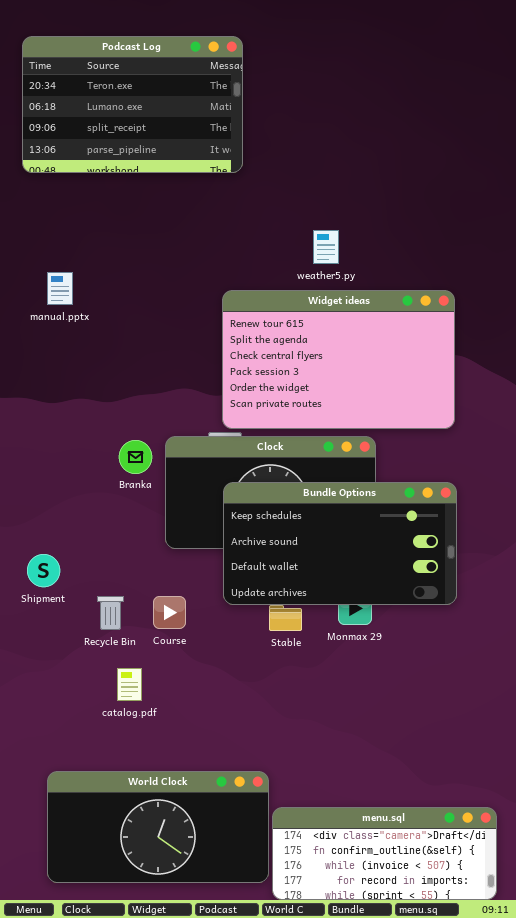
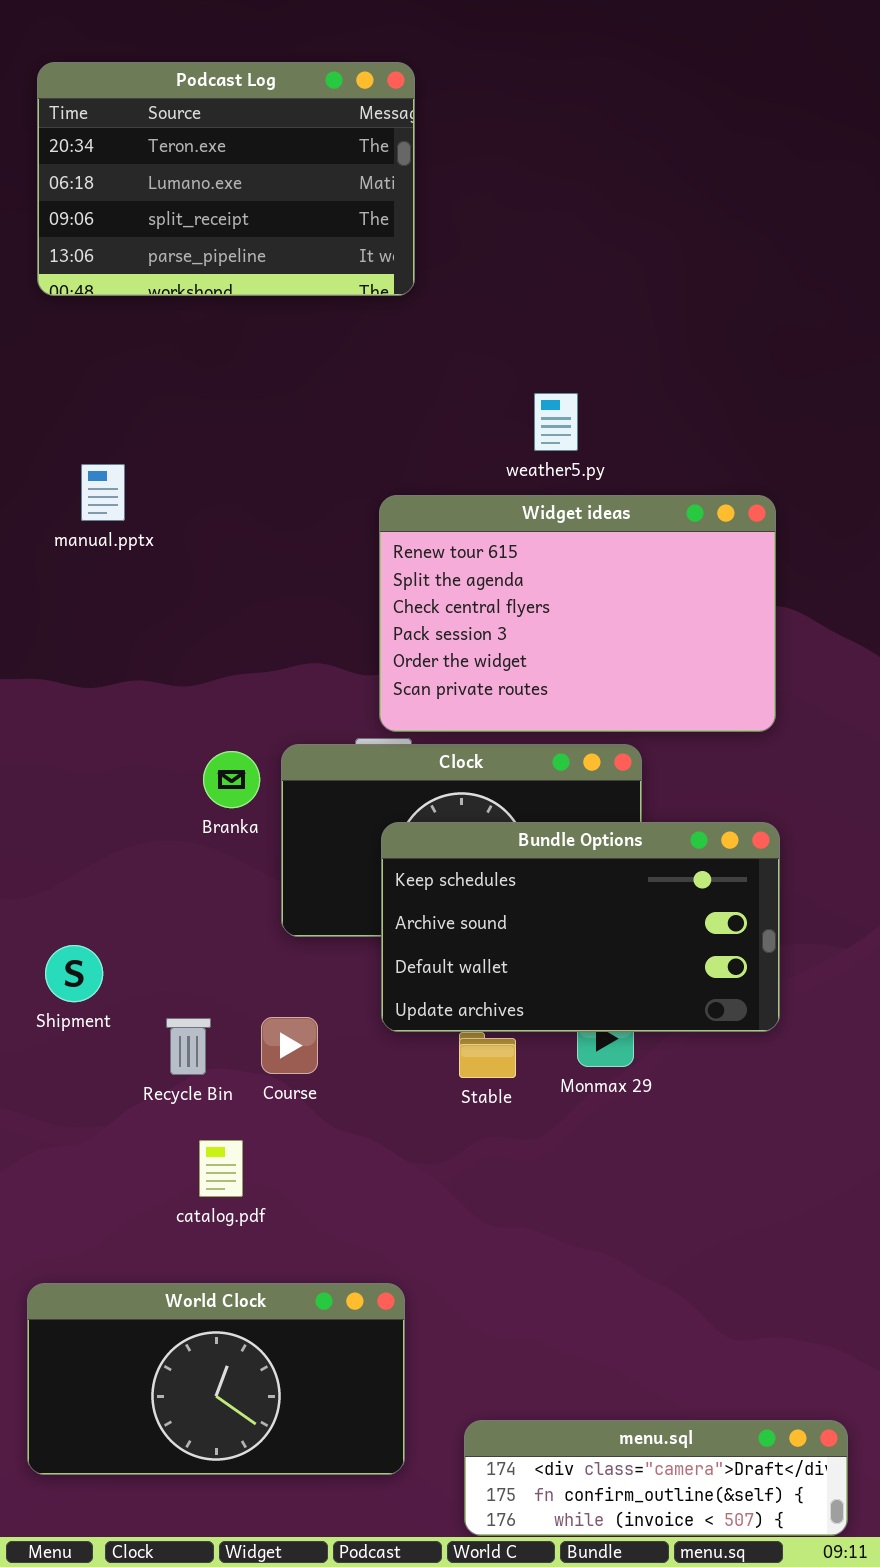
World Clock: [47,771,269,883] -> [27,1283,405,1475], moved
menu.sql: [272,807,497,900] -> [464,1420,848,1536], resized

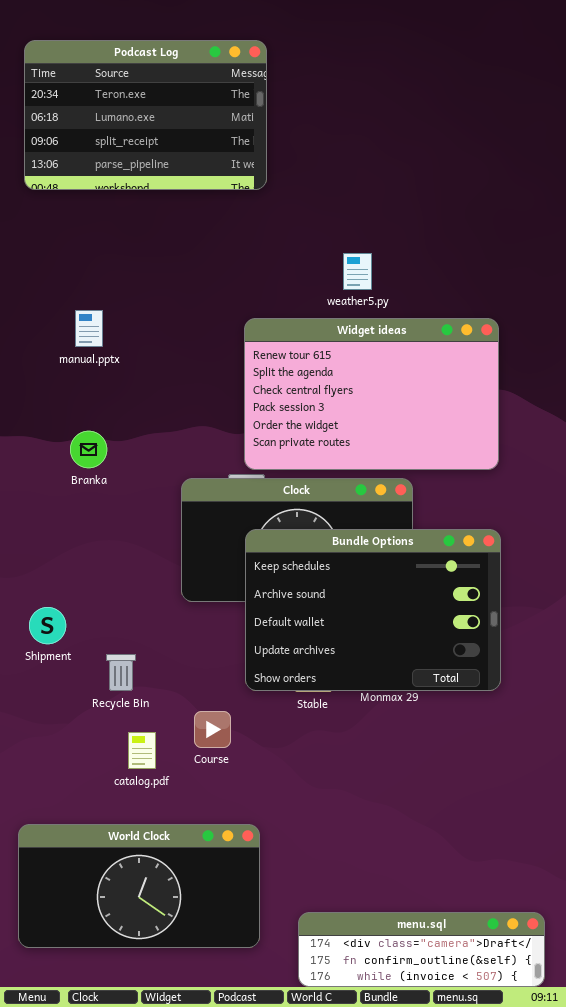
manual.pptx: [81,464,125,521] -> [75,310,103,347], moved
Branka: [203,751,260,808] -> [70,431,107,468], moved
Bundle Options: [381,822,780,1032] -> [245,529,501,691], resized
Course: [261,1017,318,1074] -> [194,711,231,748], moved

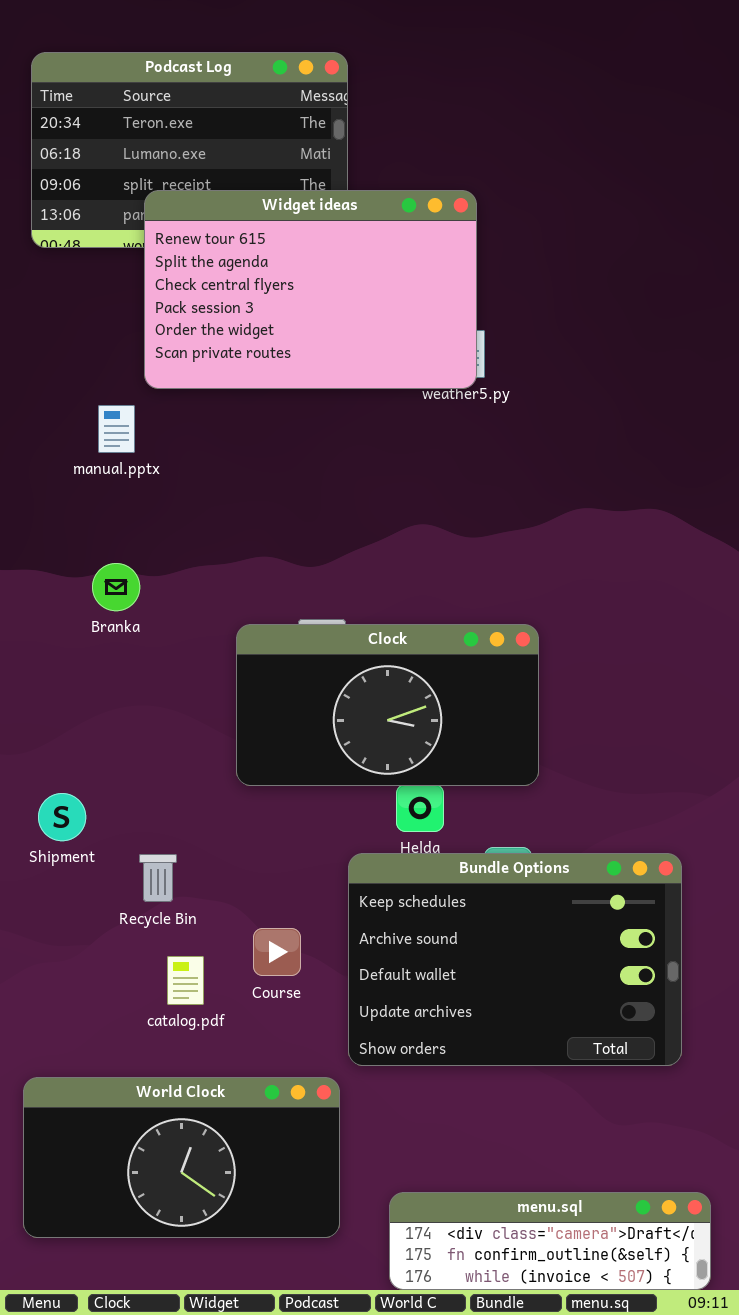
Widget ideas: [244,318,499,470] -> [144,190,477,389], moved
Bundle Options: [245,529,501,691] -> [348,853,682,1066], moved

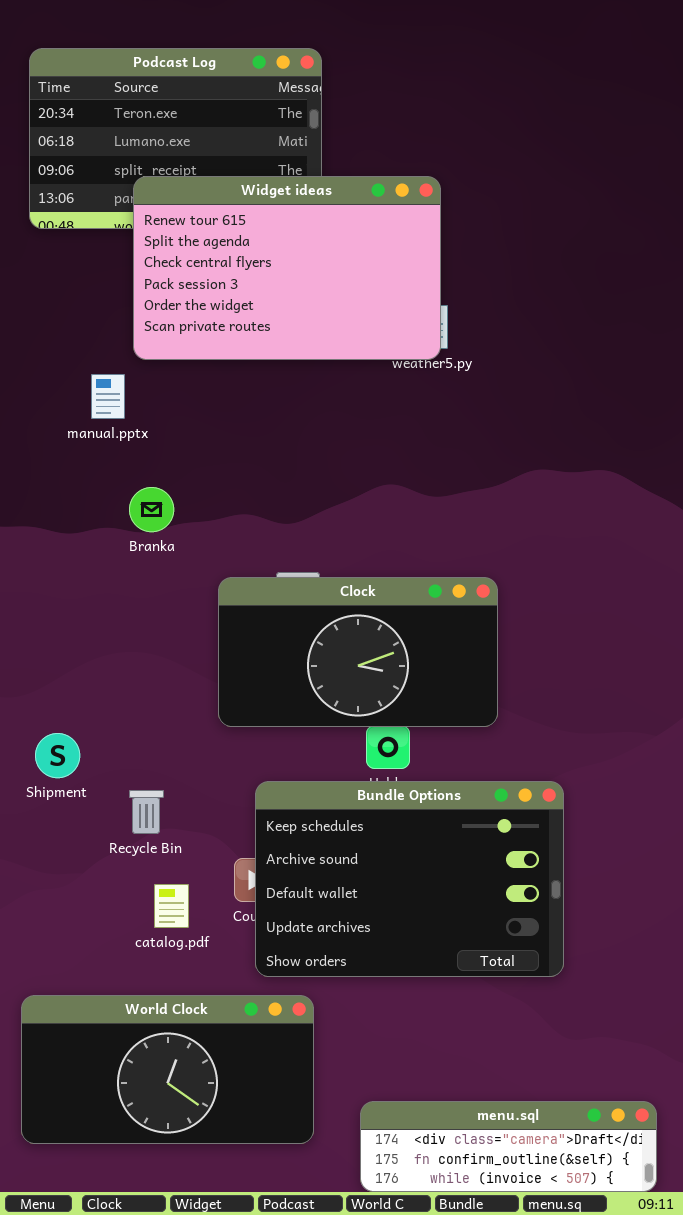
Branka: [92,563,140,611] -> [129,487,174,532], moved
Bundle Options: [348,853,682,1066] -> [255,781,564,977], moved

